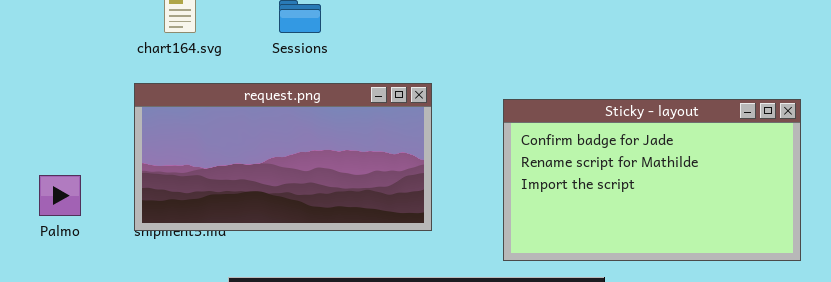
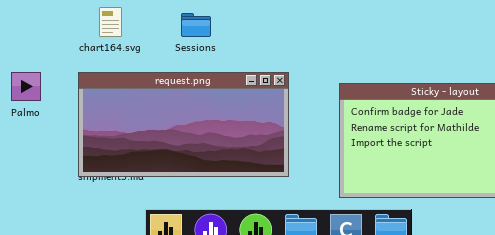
Palmo: [39,175,81,216] -> [11,72,41,101], moved

